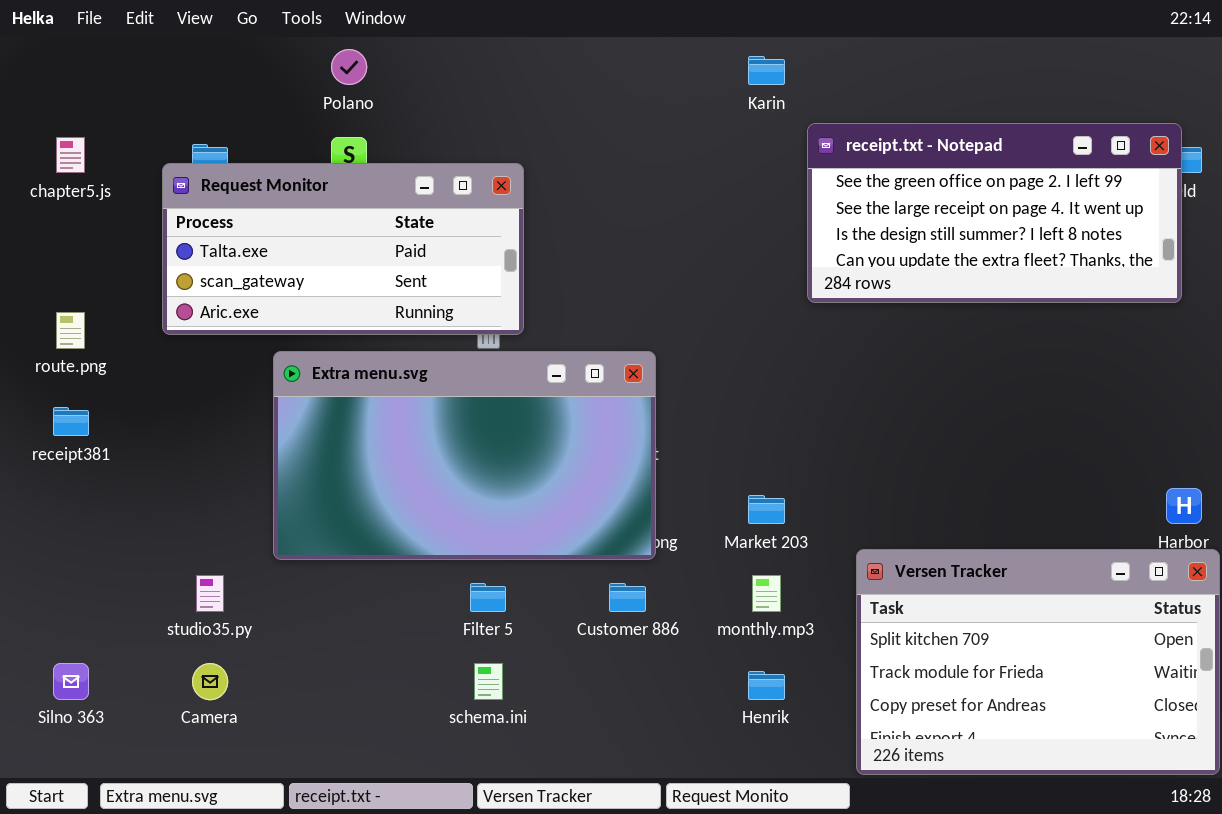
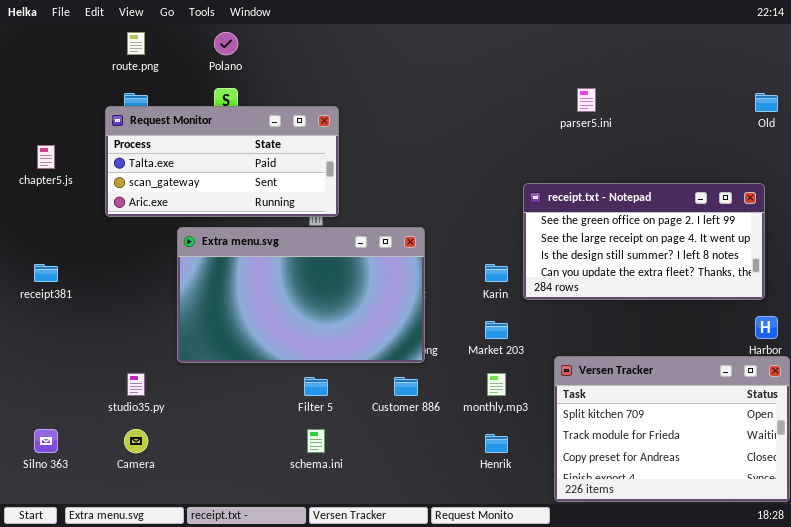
Karin: [748,56,785,85] -> [485,264,508,282], moved
receipt.txt - Notepad: [807,123,1182,303] -> [523,183,765,300], moved
chapter5.js: [56,137,85,173] -> [37,145,55,169], moved
route.png: [56,312,85,349] -> [127,32,145,55], moved

